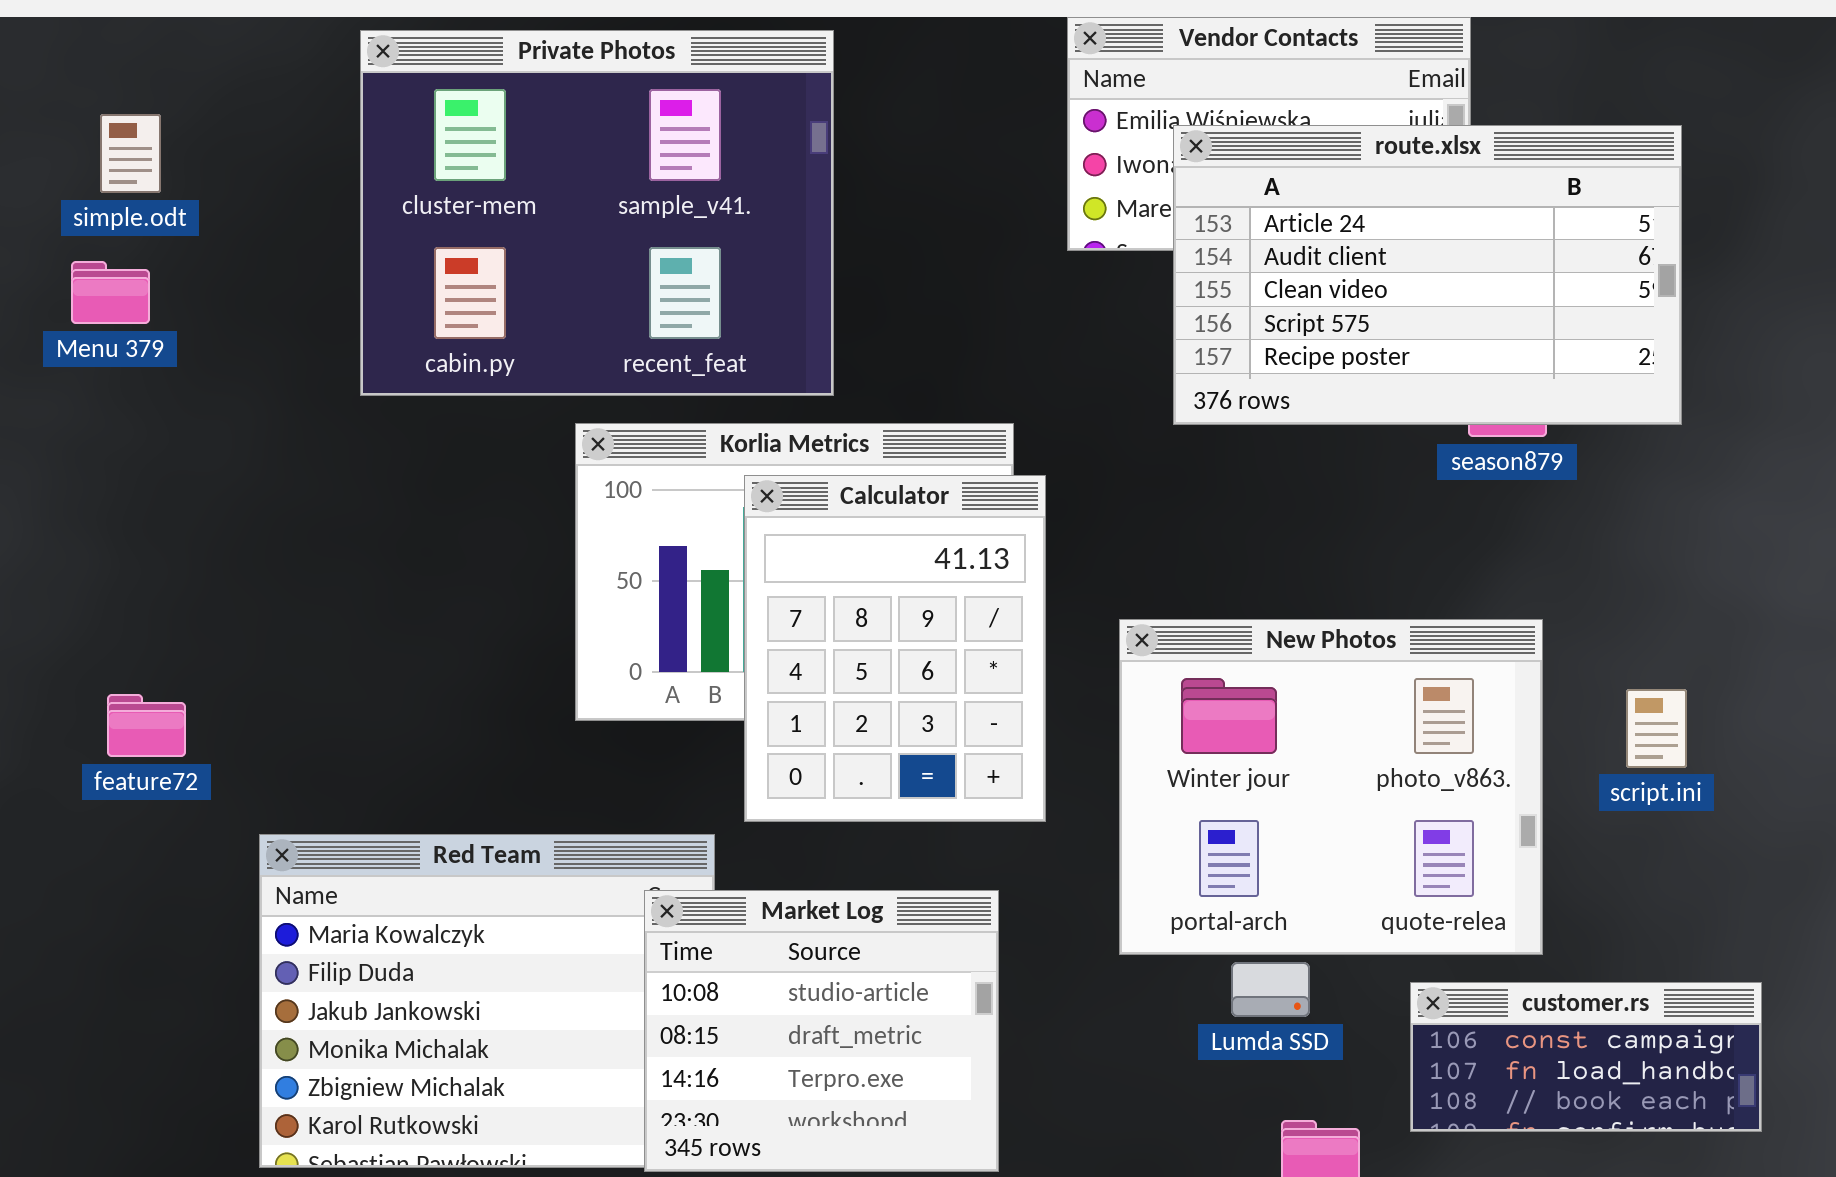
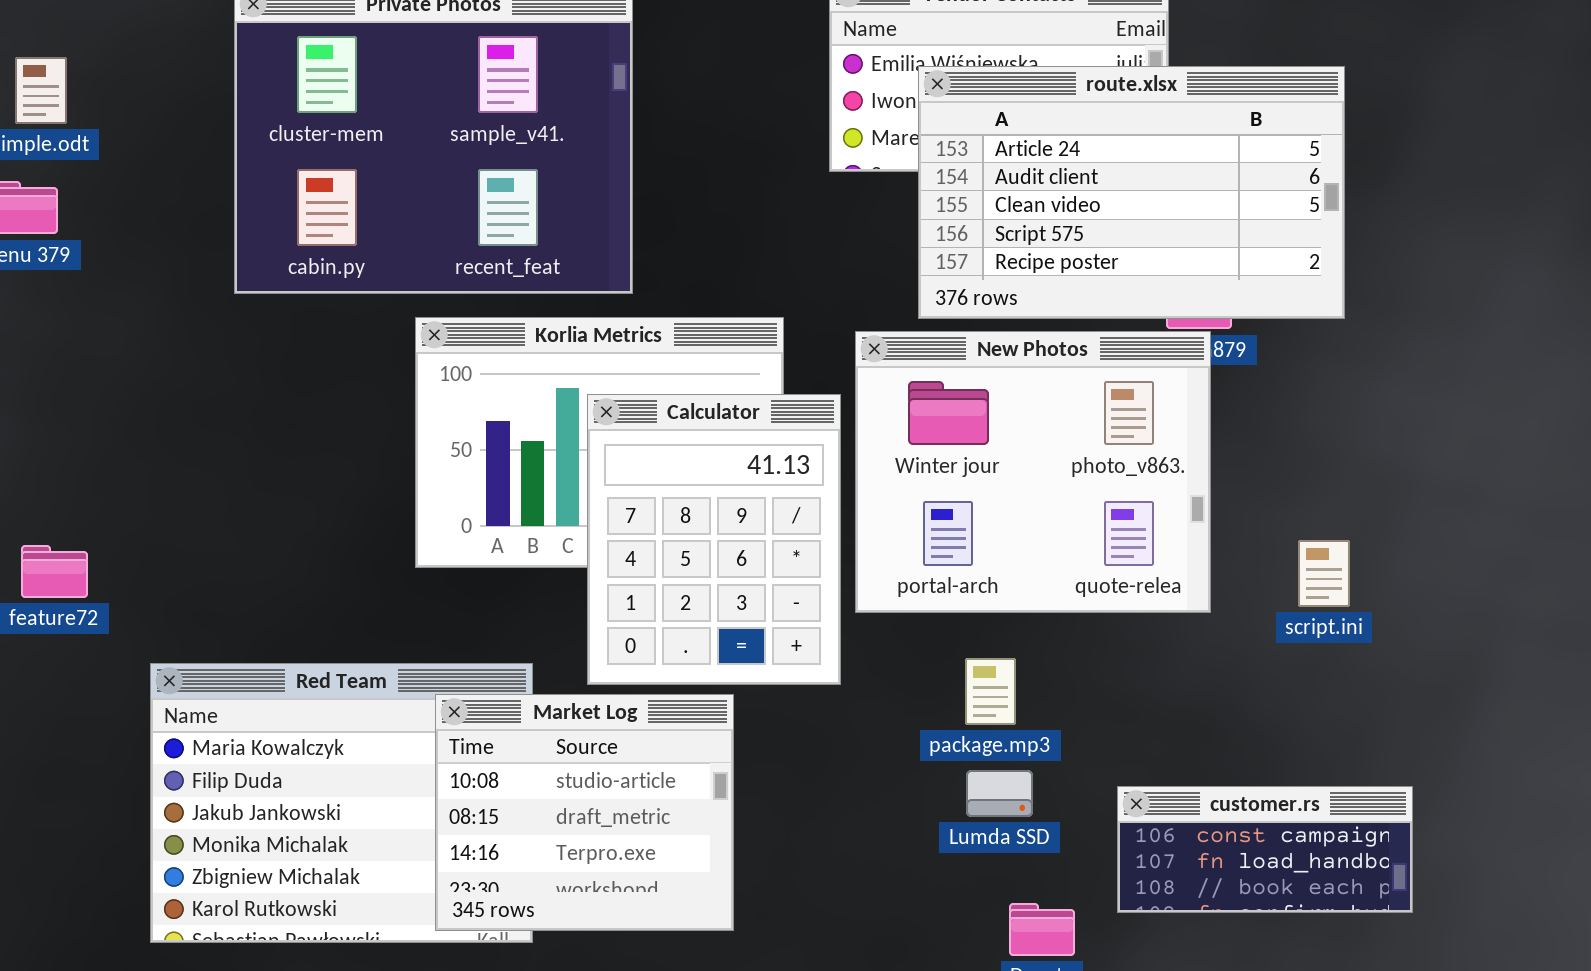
Calculator: [744,475,1046,822] -> [587,394,841,685], moved
New Photos: [1119,619,1543,955] -> [855,331,1211,613], moved
Market Log: [644,890,999,1172] -> [435,694,734,931], moved

